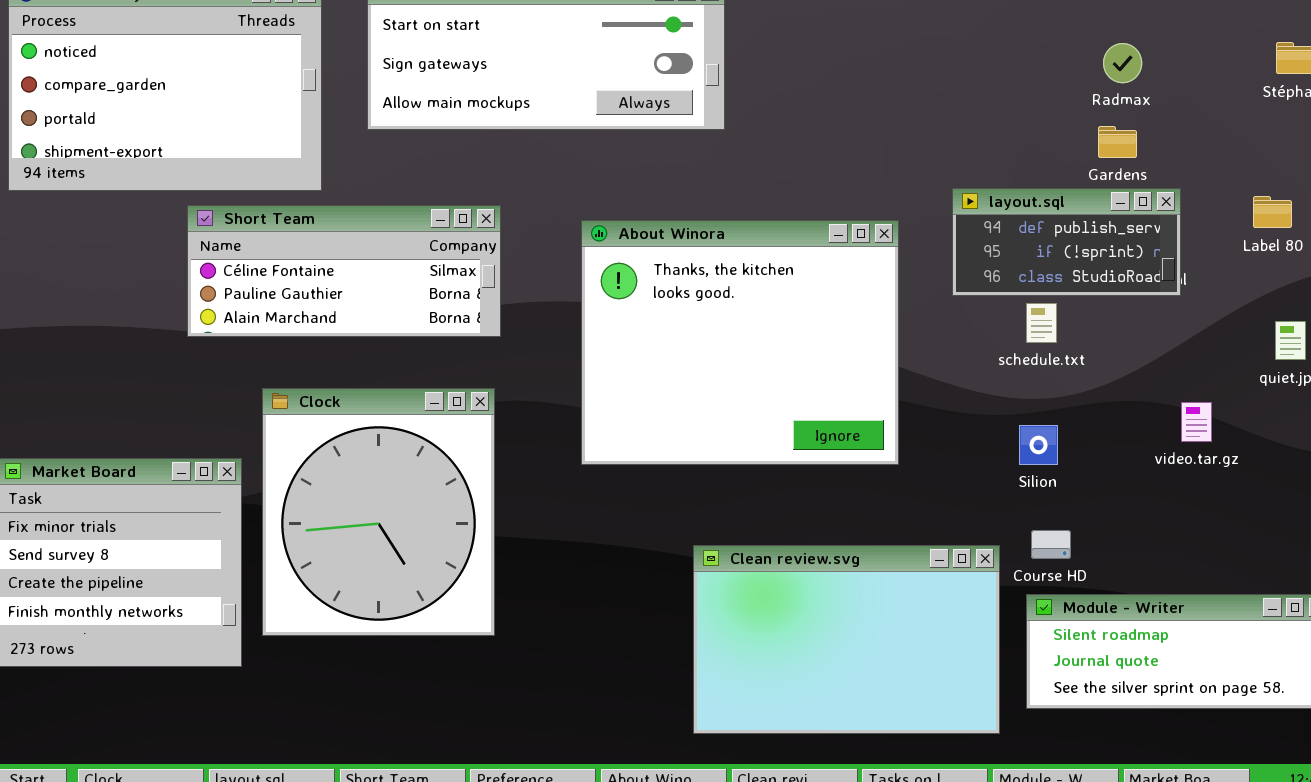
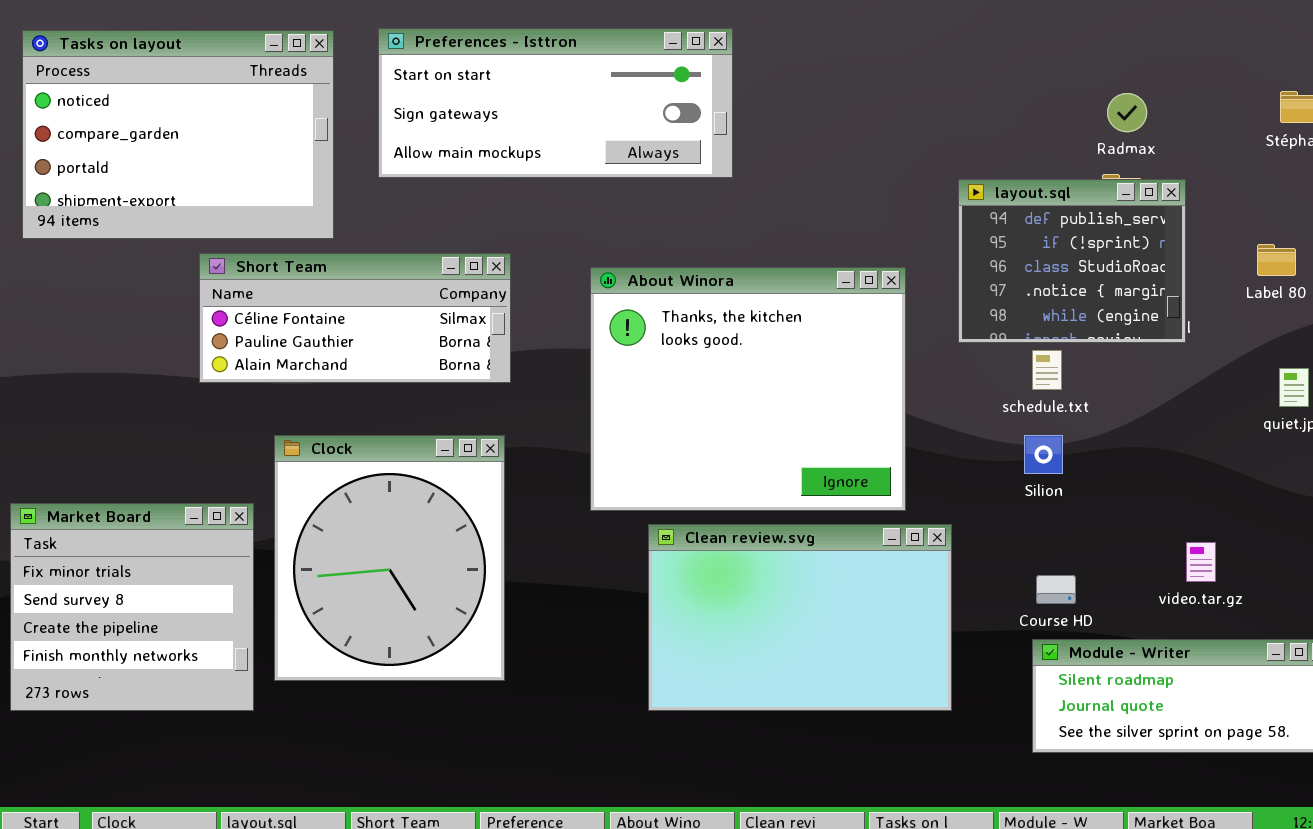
layout.sql: [952,188,1181,296] -> [958,179,1186,343], resized
video.tar.gz: [1181,402,1212,442] -> [1186,542,1216,582], moved
Silion: [1019,425,1058,465] -> [1024,435,1063,474], moved
Clean review.svg: [693,545,1000,734] -> [648,524,952,711], moved

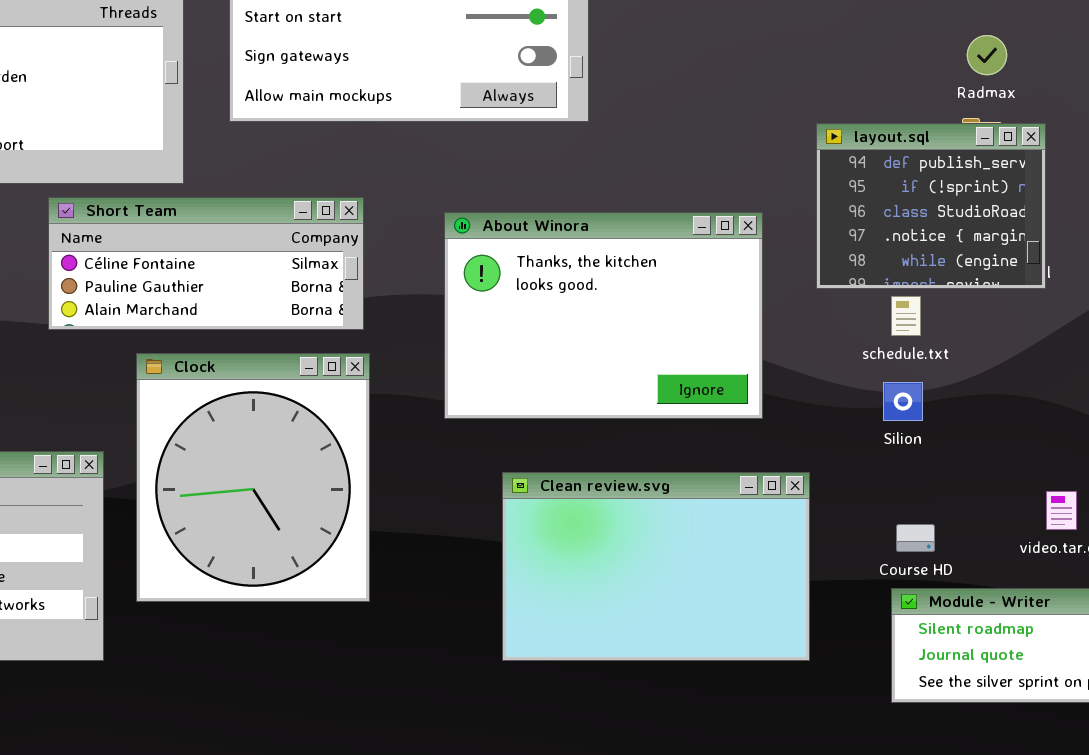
About Winora: [590,267,906,511] -> [444,212,763,419], resized
Clock: [274,435,505,681] -> [136,353,370,602], moved

